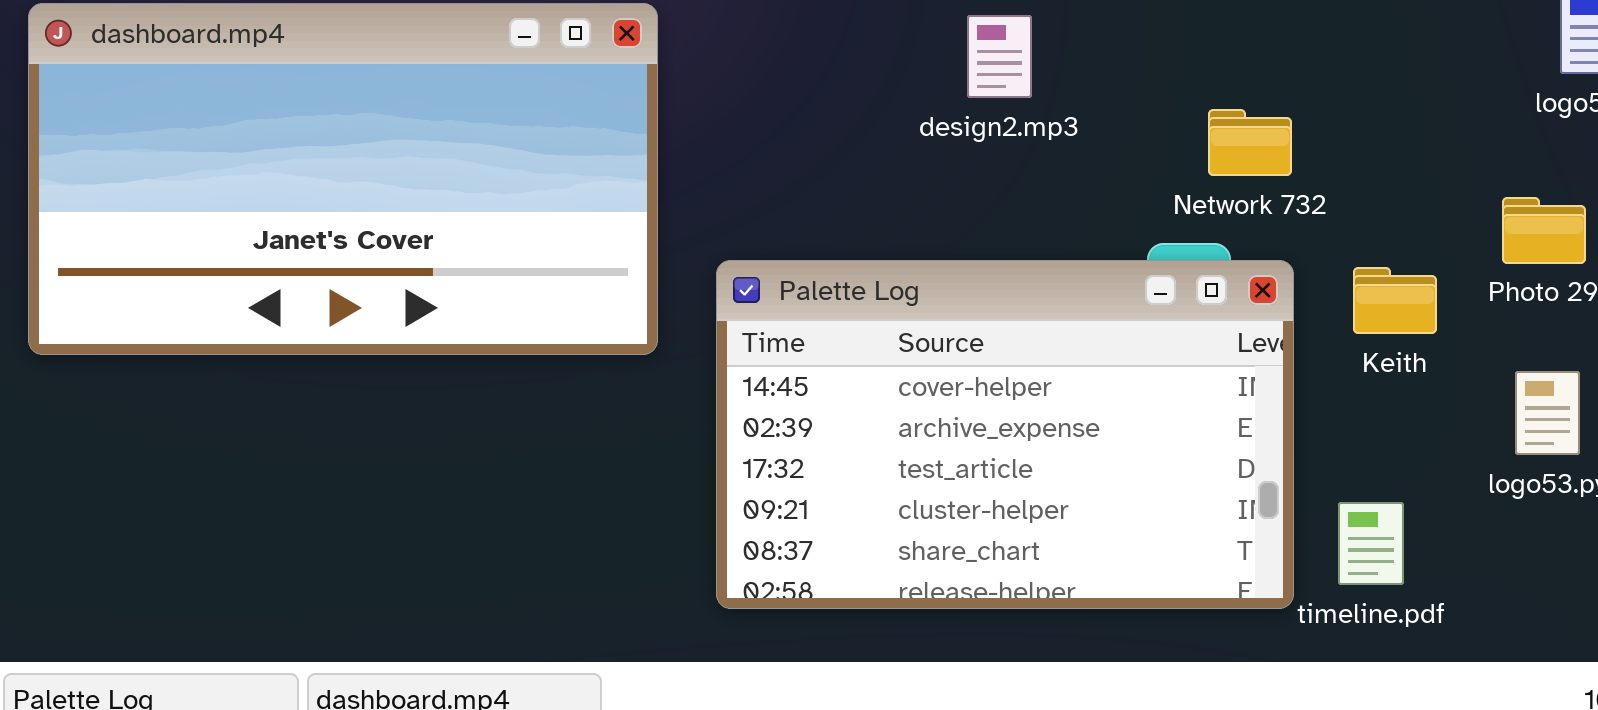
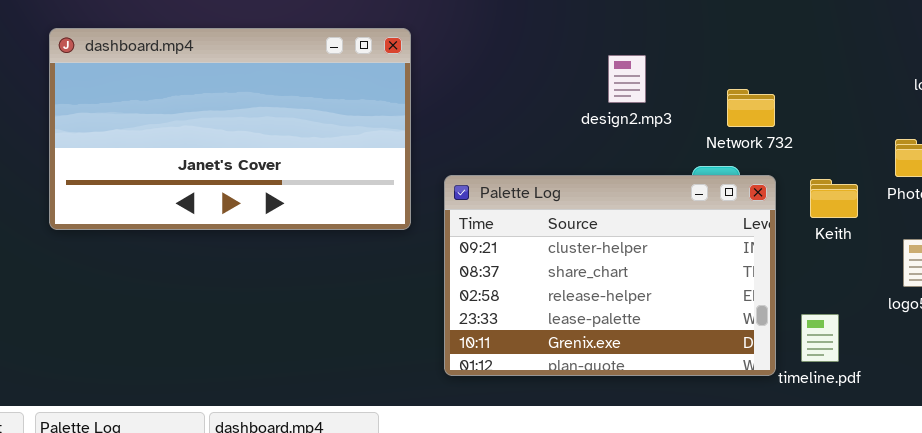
design2.mp3: [967,15,1032,98] -> [608,55,646,103], moved
Palette Log: [716,260,1294,609] -> [444,175,776,376], scrolled down 3 rows

